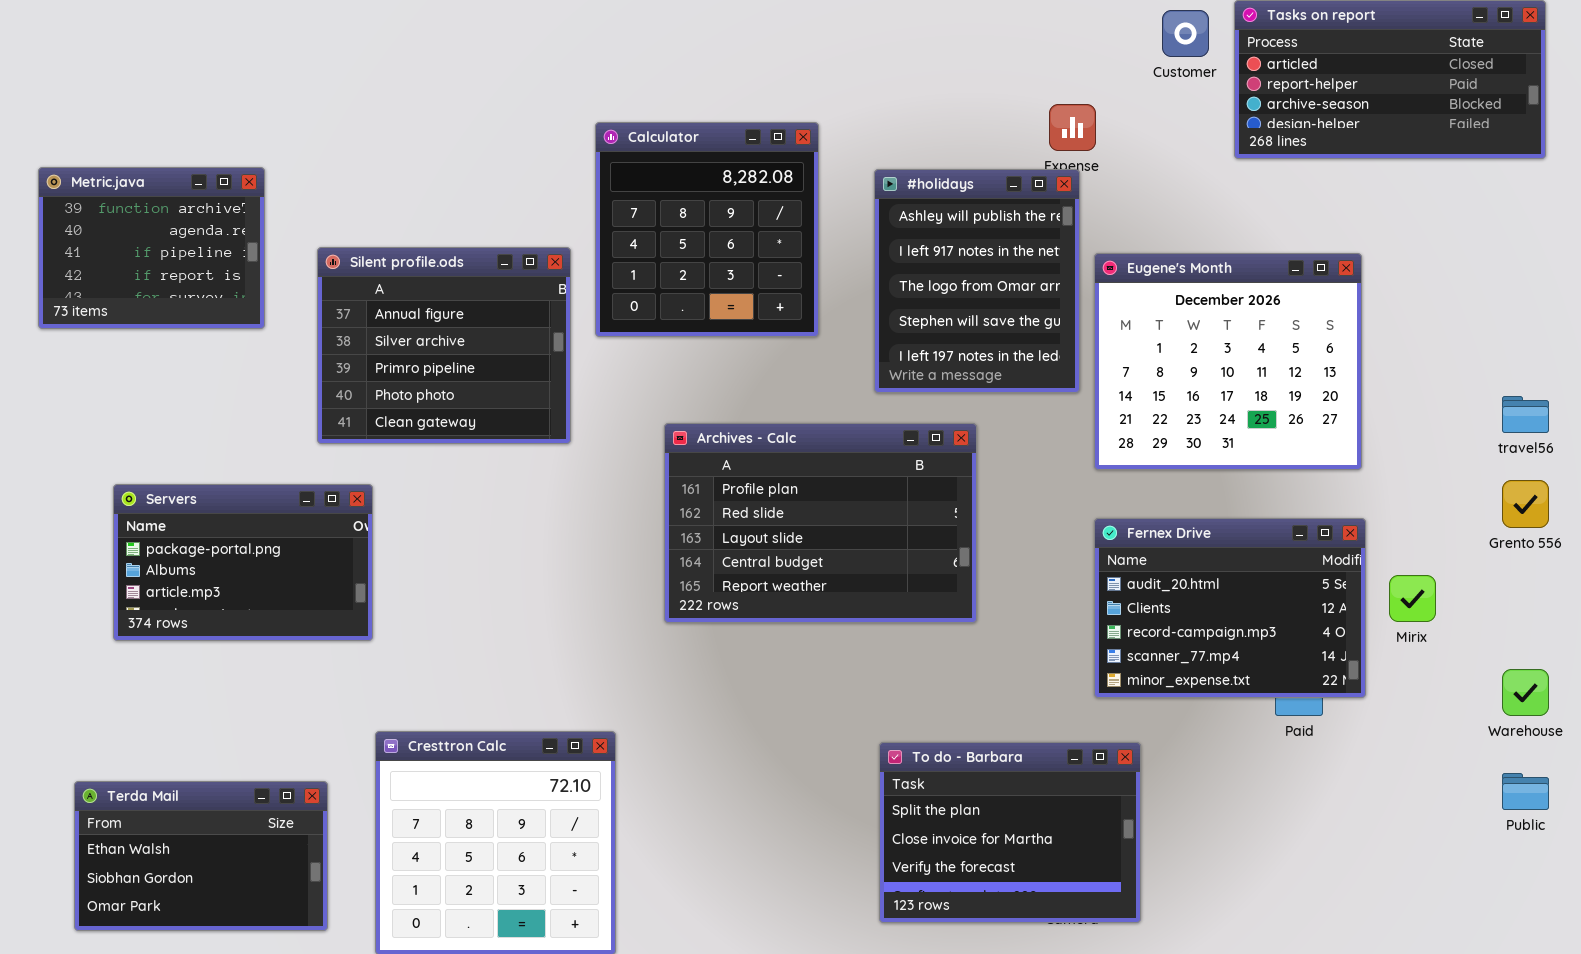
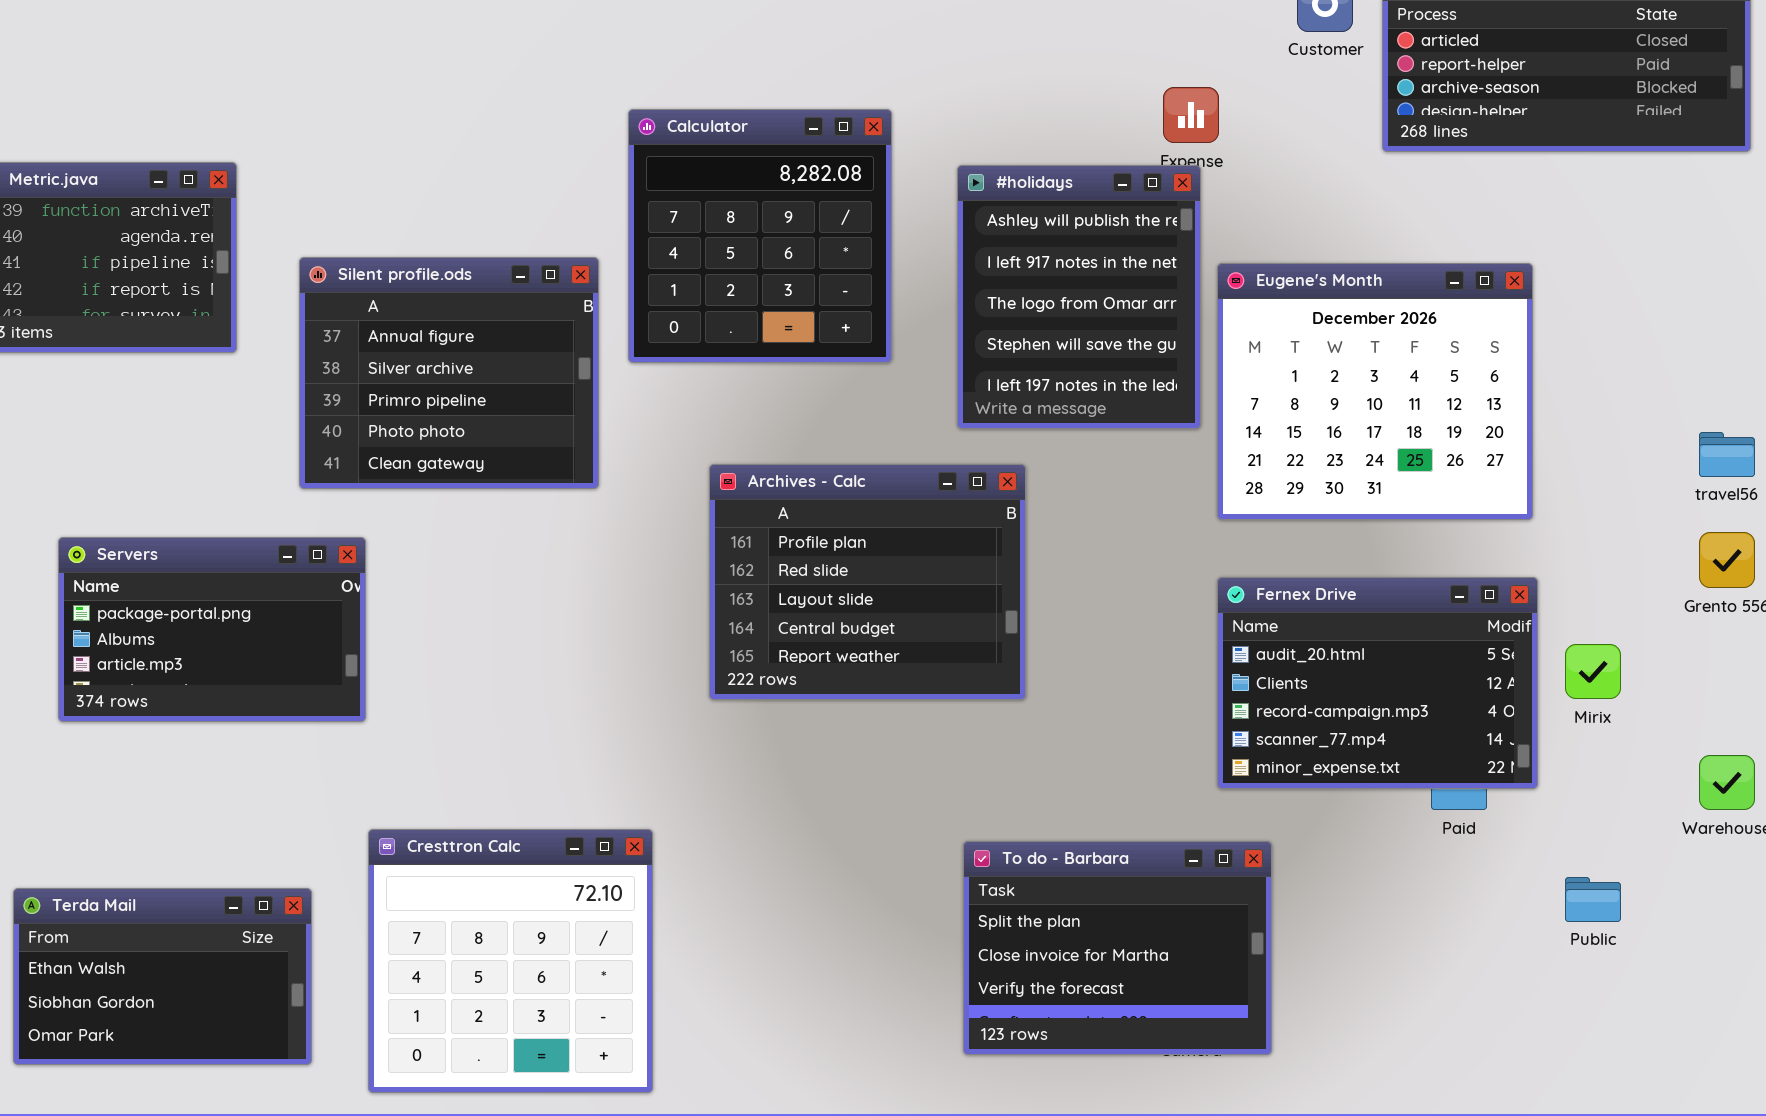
Archives - Calc: [664,423,977,623] -> [709,464,1026,700], resized
Public: [1502,773,1549,810] -> [1565,877,1621,922], moved

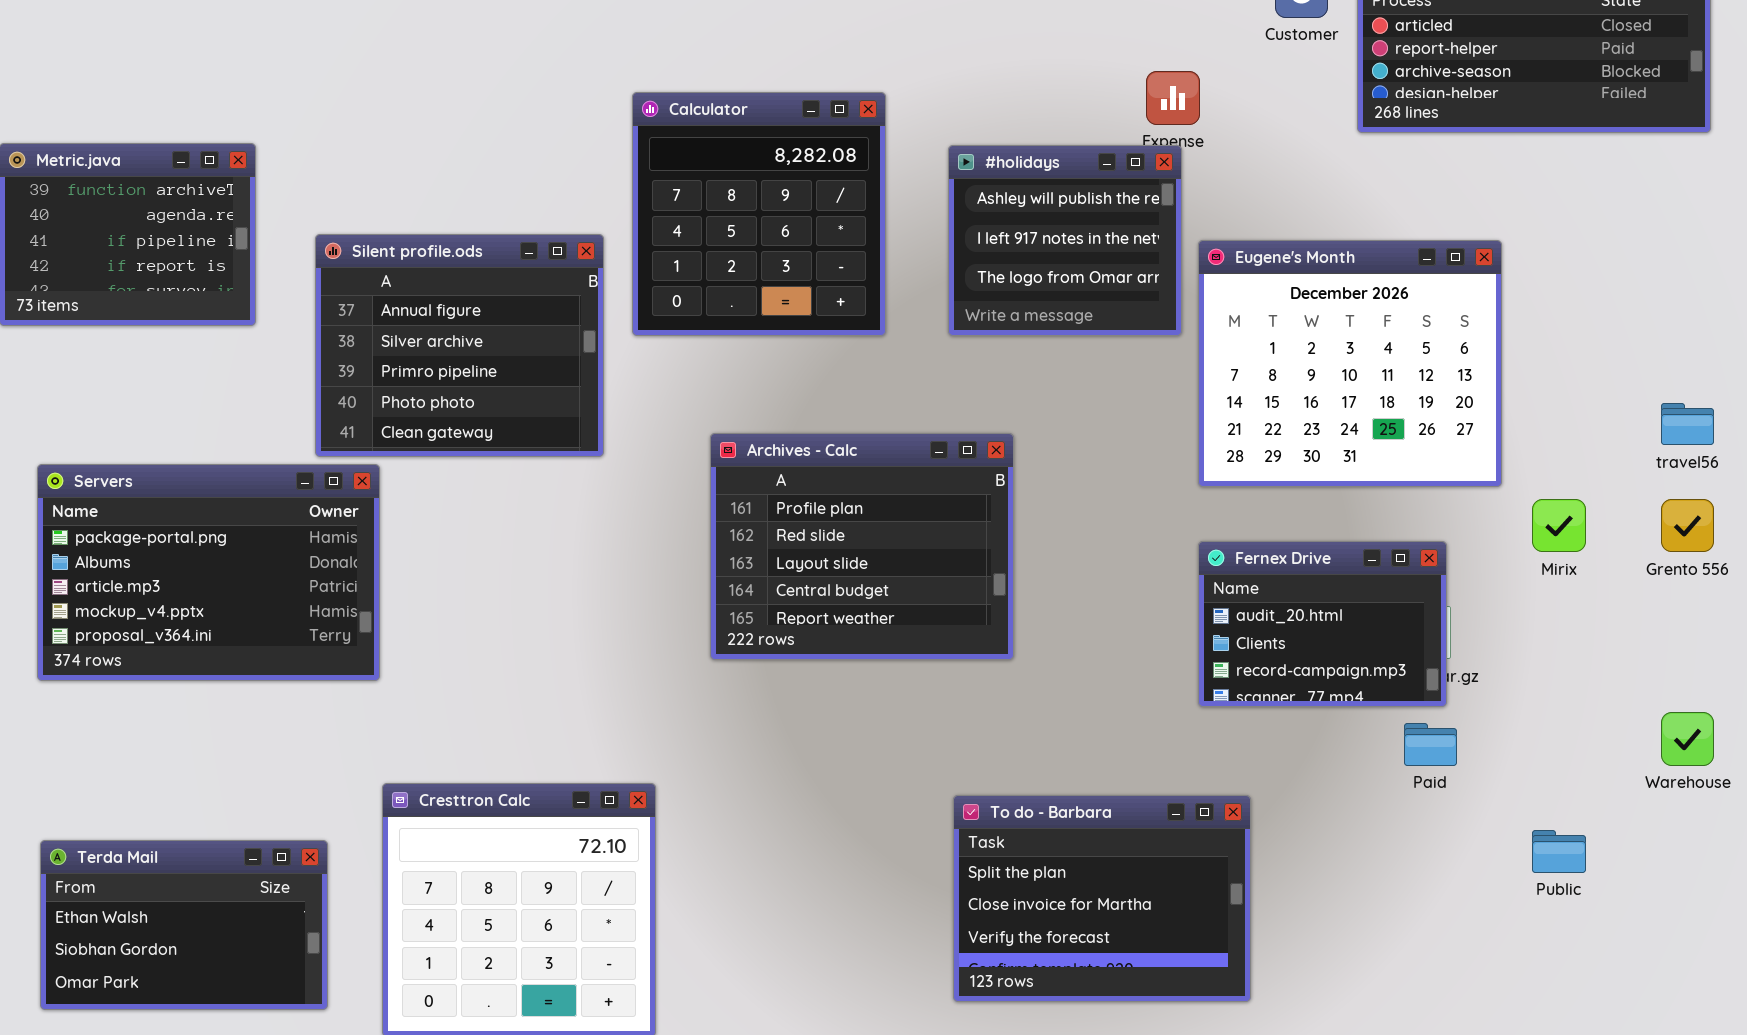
#holidays: [957,165,1201,429] -> [948,145,1182,336], resized
Servers: [58,537,366,722] -> [37,464,380,681], resized
Fernex Drive: [1217,577,1538,789] -> [1198,541,1447,707], resized
Mirix: [1565,644,1621,699] -> [1532,499,1586,552], moved

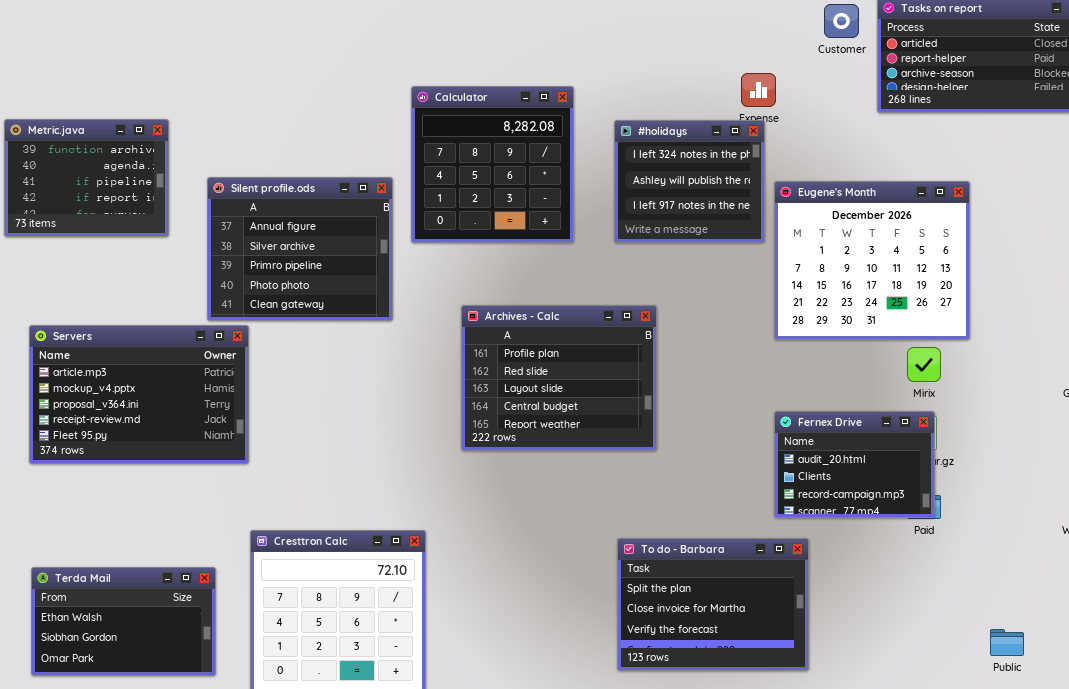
#holidays: [948,145,1182,336] -> [614,120,765,243], scrolled up 1 row
Servers: [37,464,380,681] -> [29,325,249,464], scrolled down 2 rows
Mirix: [1532,499,1586,552] -> [907,347,941,382], moved
Fernex Drive: [1198,541,1447,707] -> [774,411,935,518], moved
Public: [1532,830,1586,873] -> [990,629,1024,656], moved

